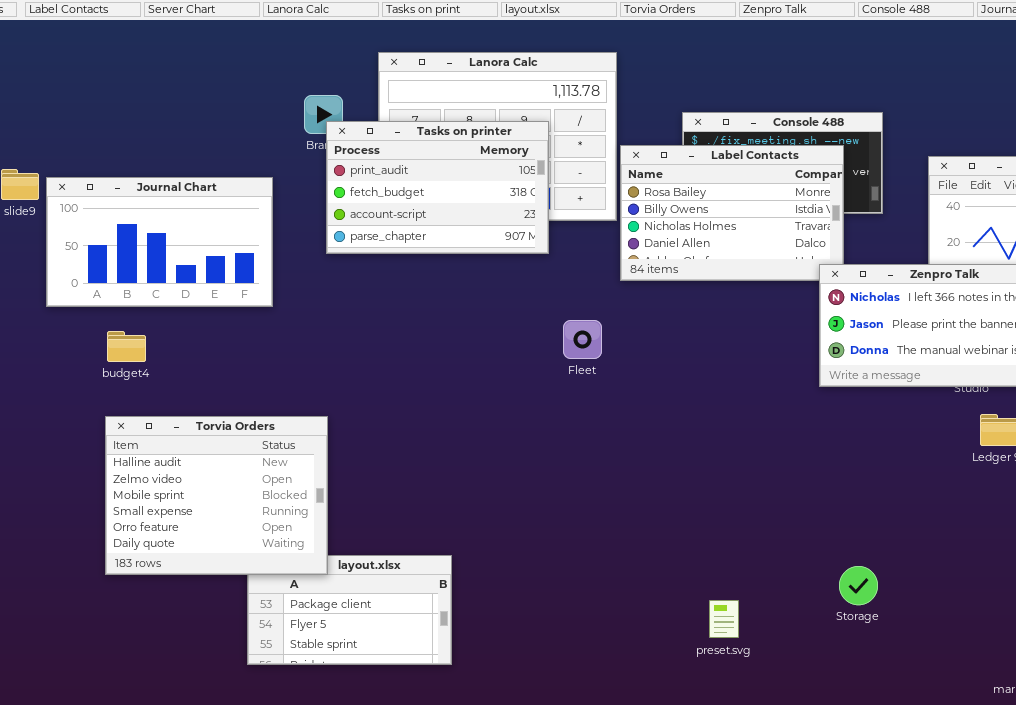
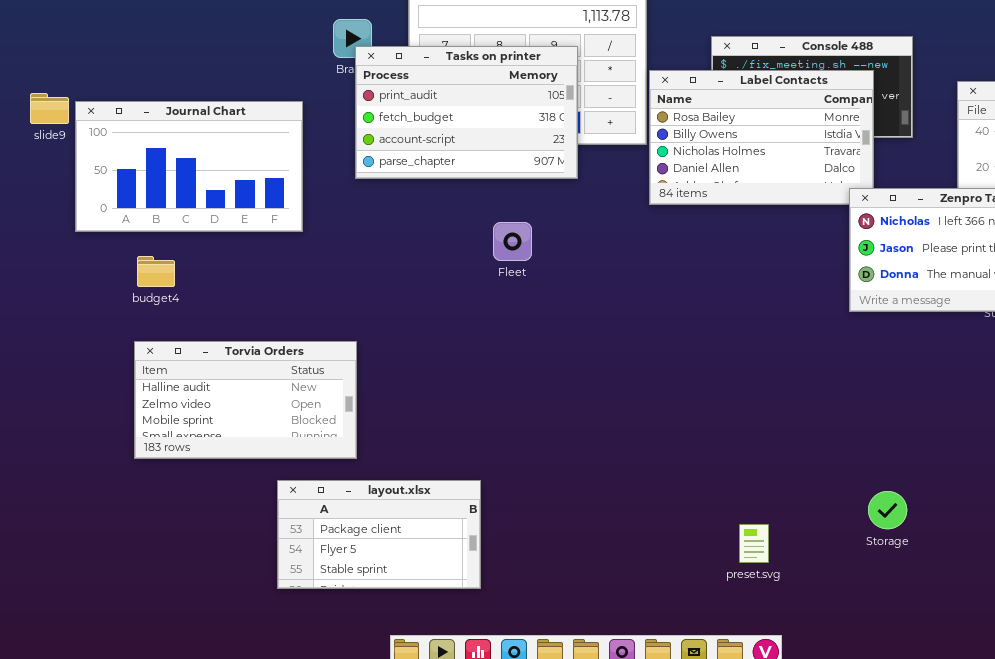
Fleet: [563,320,602,359] -> [493,222,532,261], moved
Torvia Orders: [105,416,328,575] -> [134,341,357,459], resized

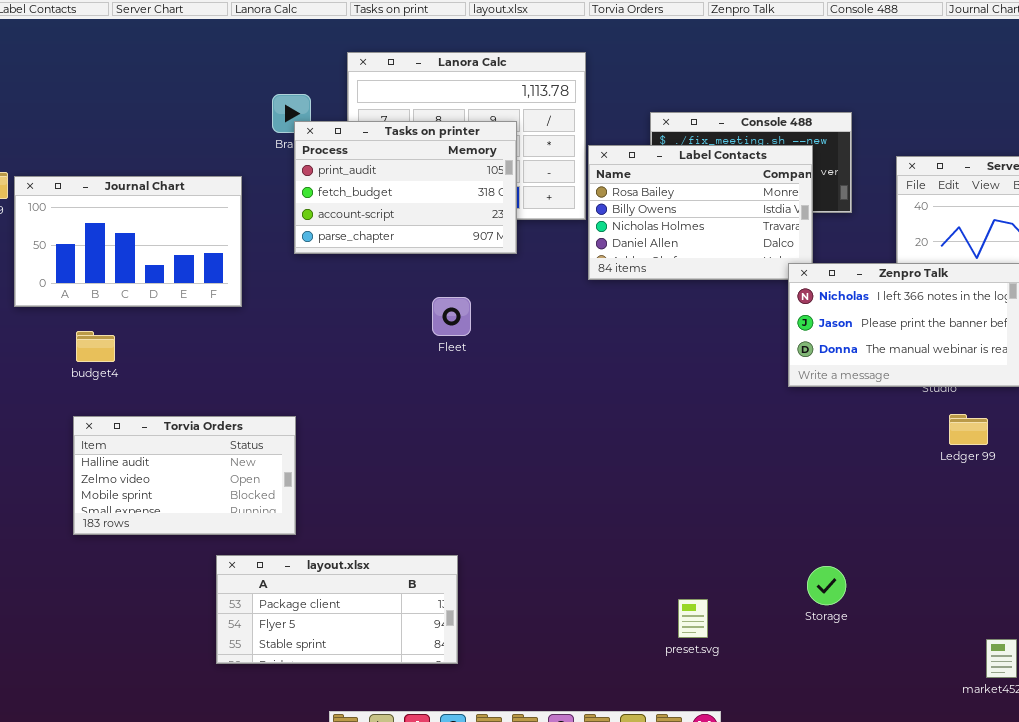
layout.xlsx: [277,480,481,589] -> [216,555,458,664], resized

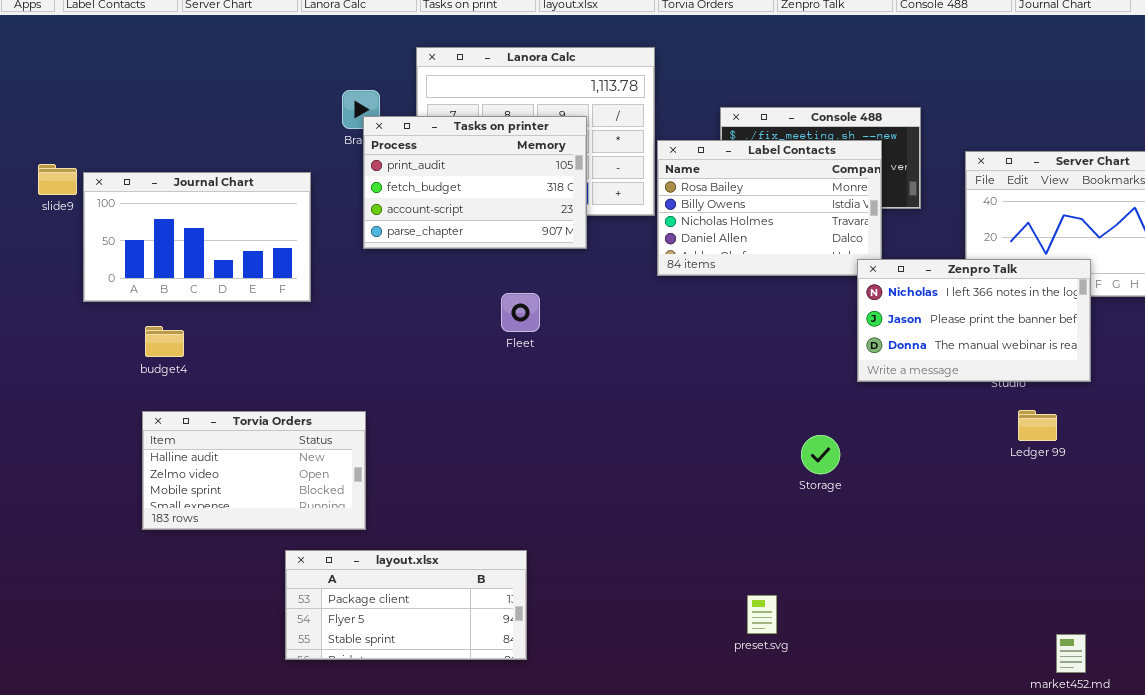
Storage: [807,566,846,605] -> [801,435,840,474], moved

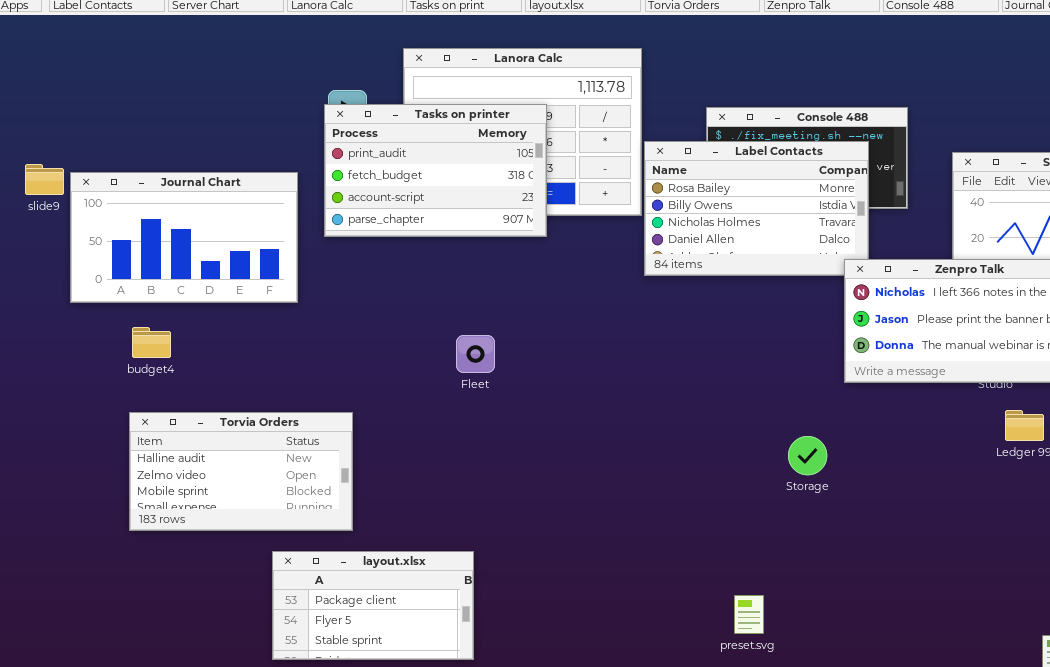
Tasks on printer: [363,116,587,249] -> [324,104,547,237], moved
Fleet: [501,293,540,332] -> [456,335,495,373], moved
layout.xlsx: [285,550,527,660] -> [272,551,474,660], resized

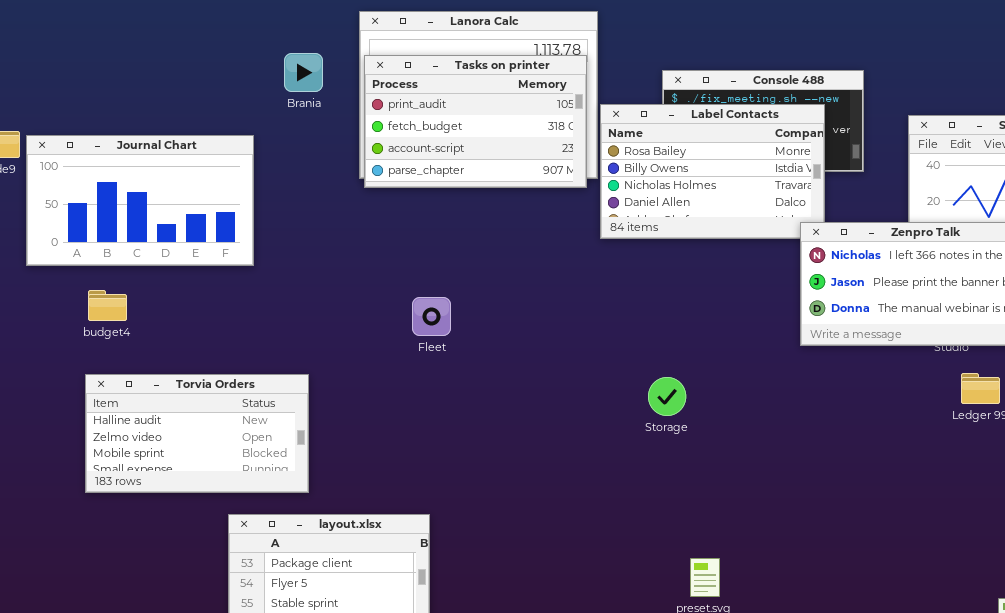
Tasks on printer: [324,104,547,237] -> [364,55,587,188], moved
Storage: [788,436,827,475] -> [648,377,686,416], moved

